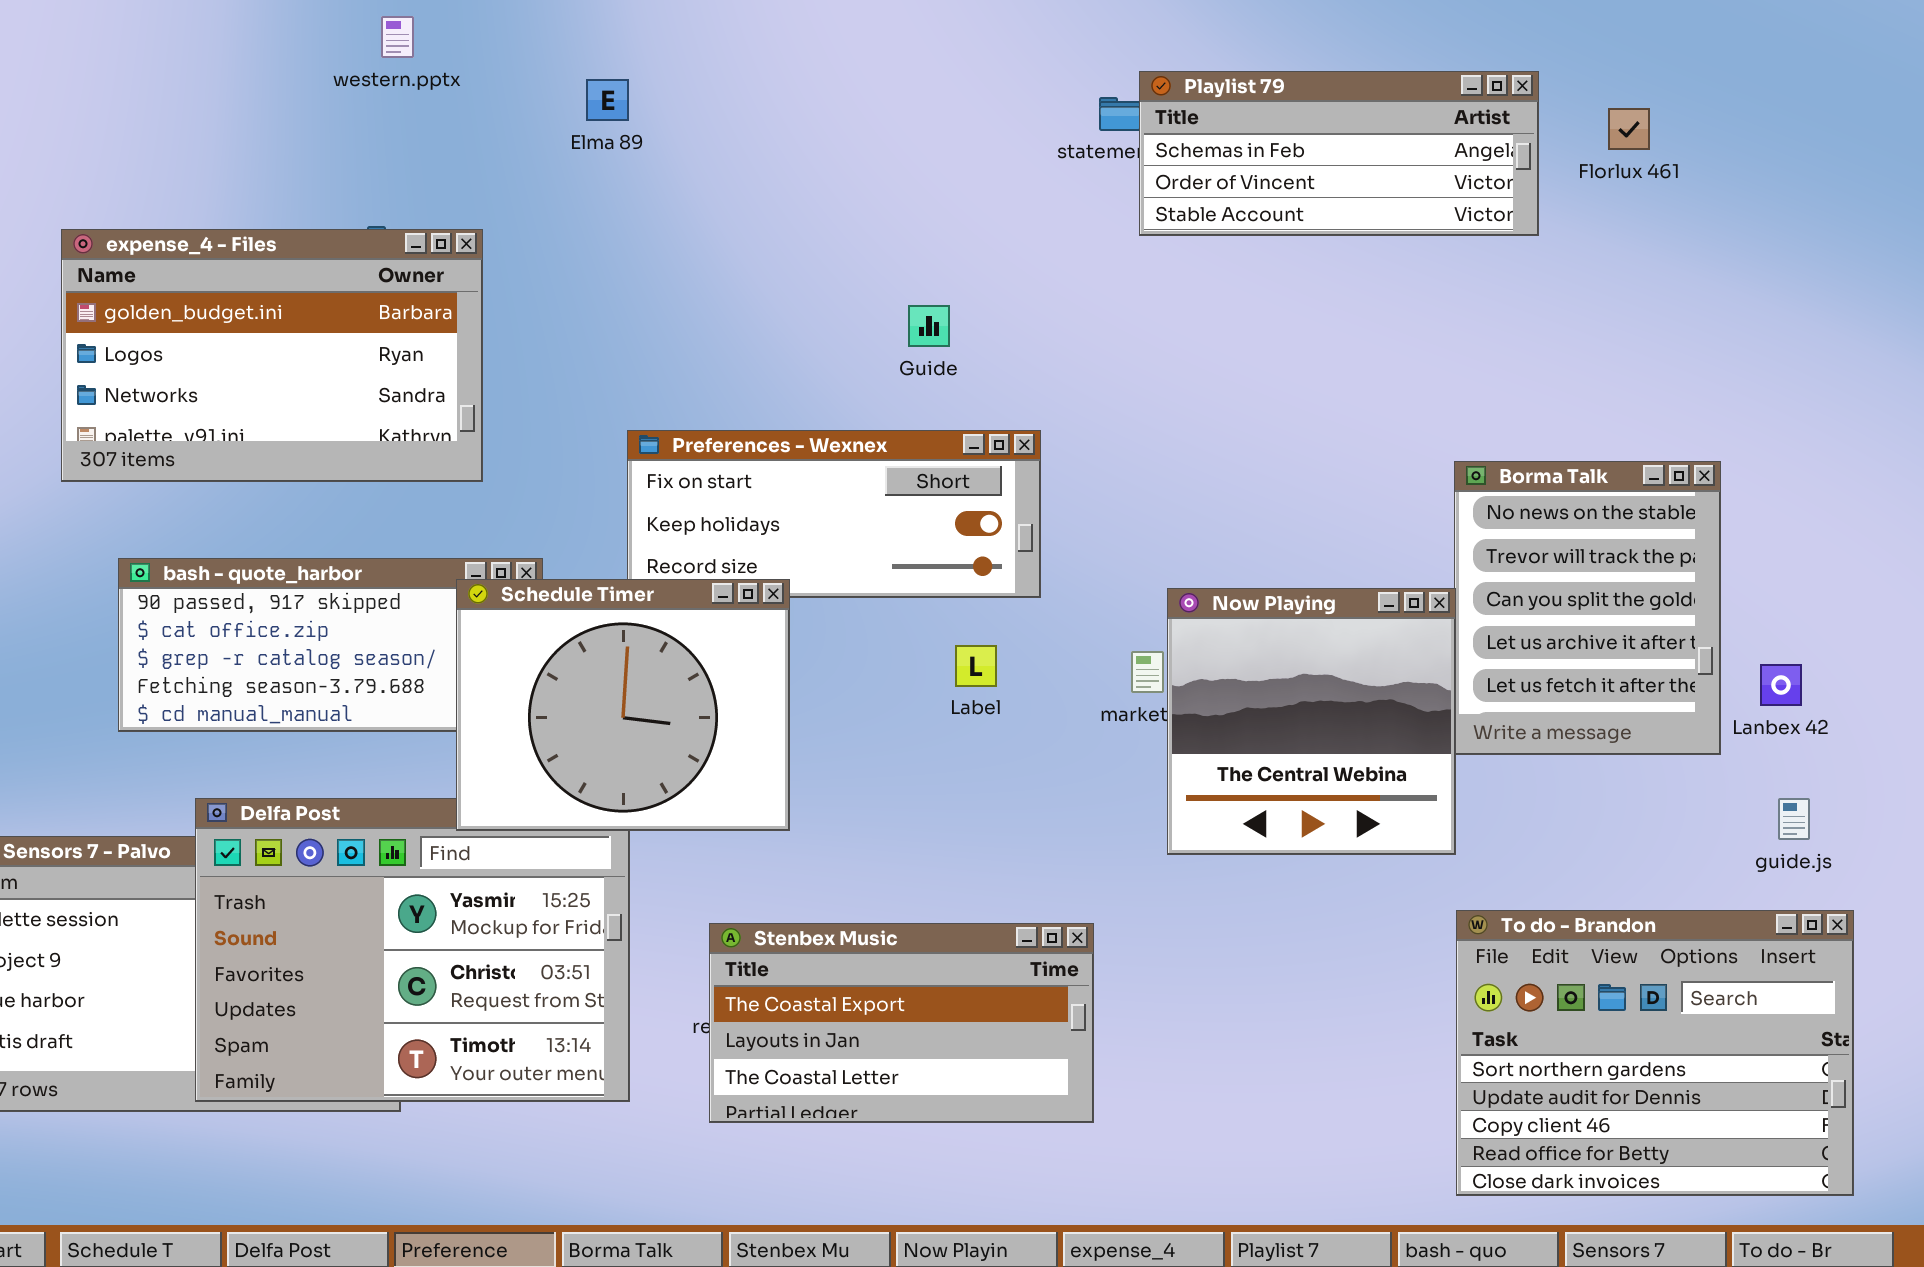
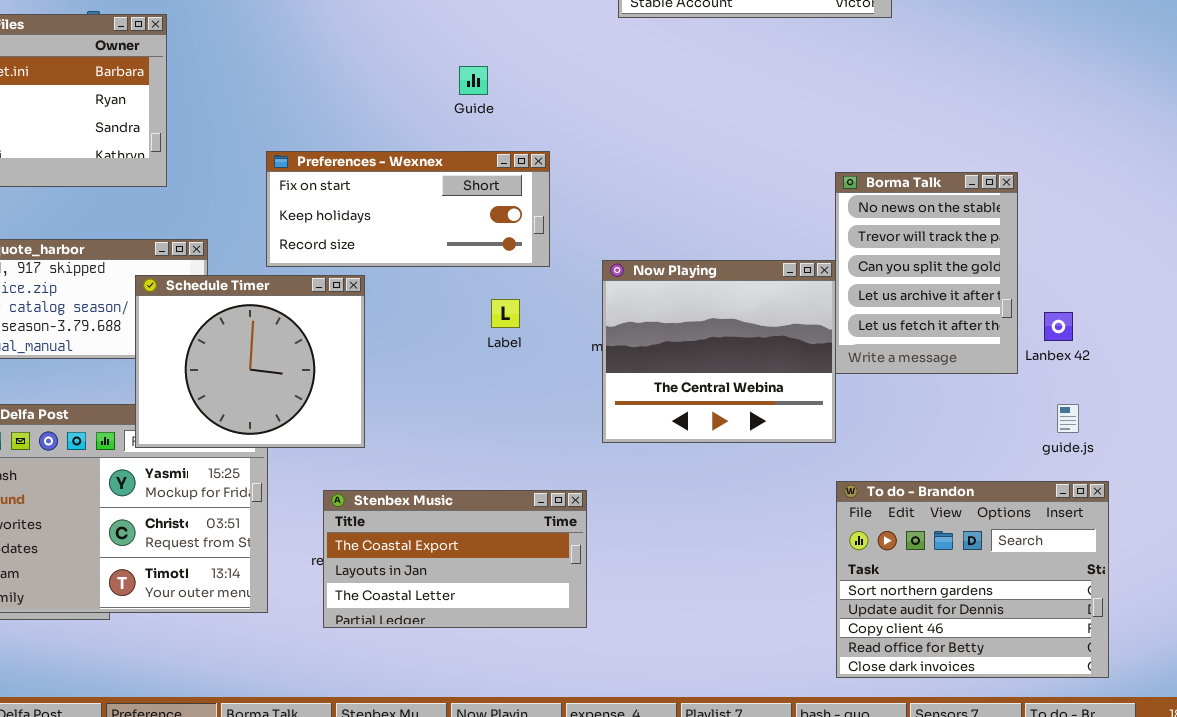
Schedule Timer: [456,579,790,831] -> [135,275,365,448], moved
Now Playing: [1167,588,1456,855] -> [602,260,836,443], resized

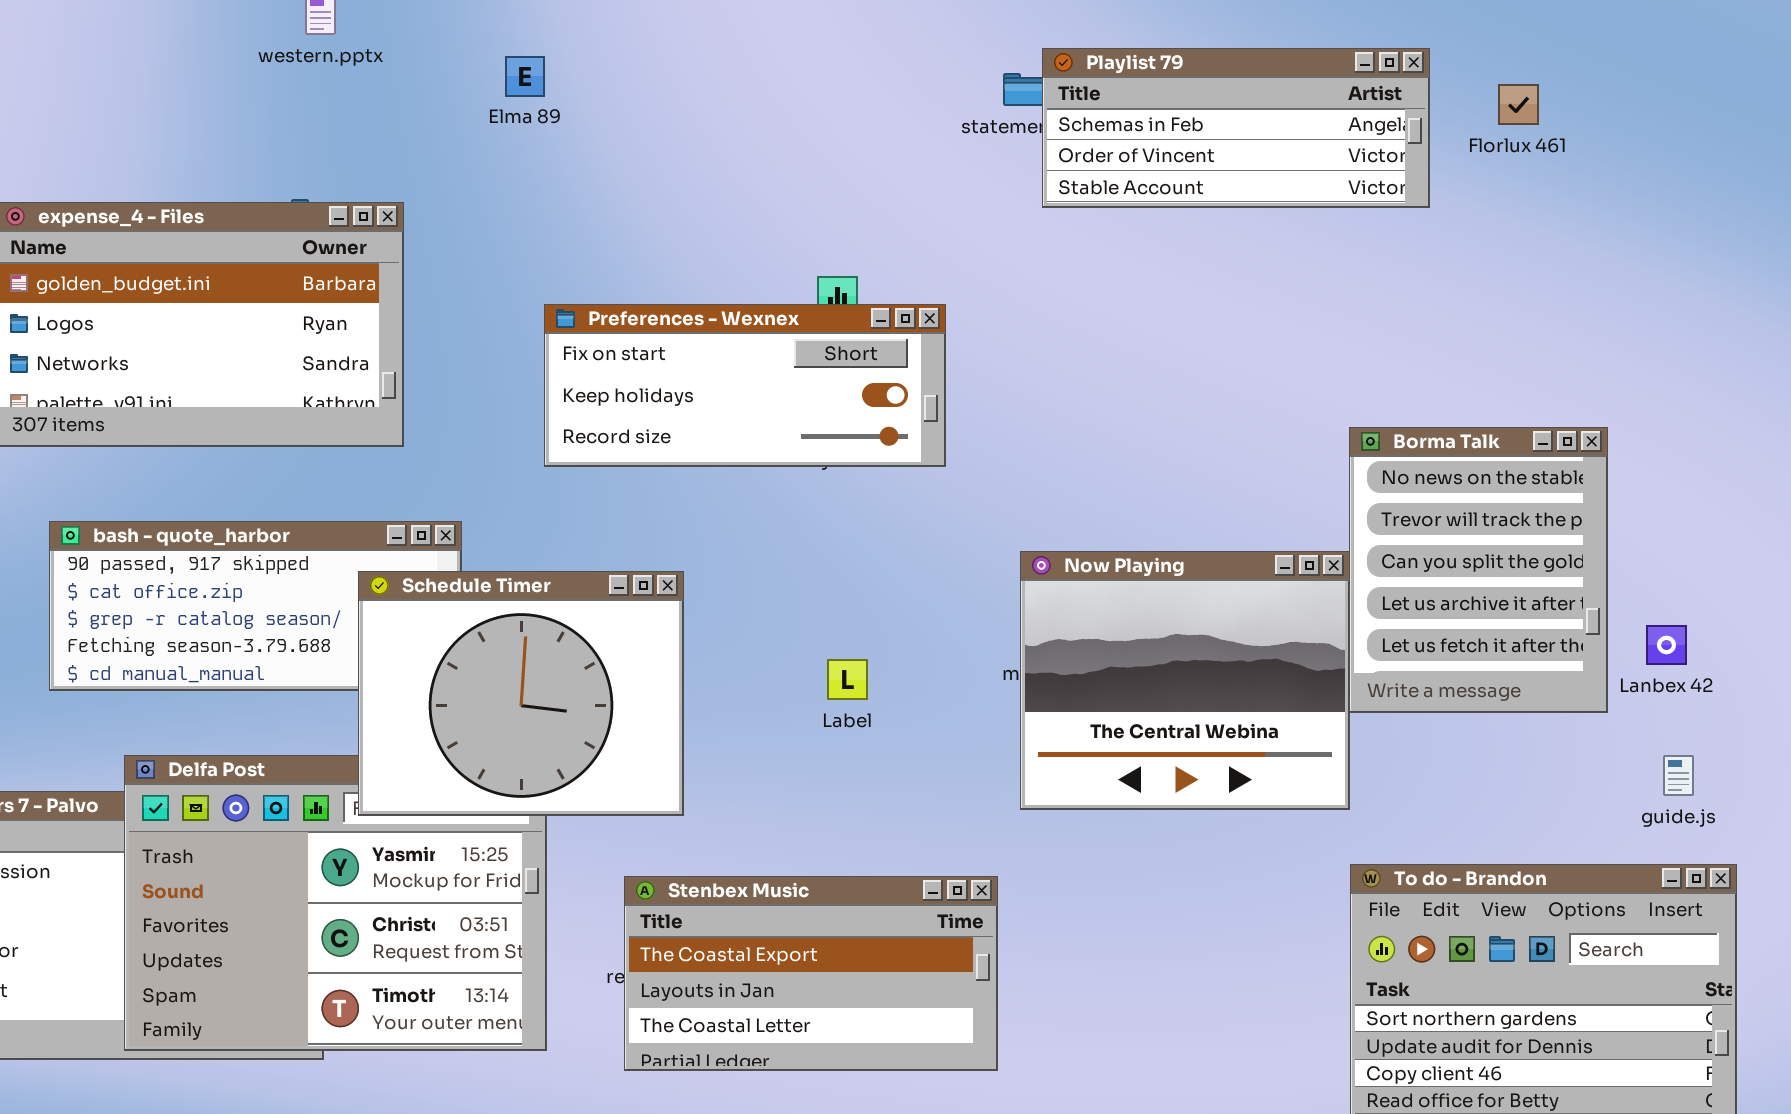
Preferences - Wexnex: [266,151,550,267] -> [544,304,946,467], moved
Label: [491,299,520,328] -> [827,659,868,700], moved

